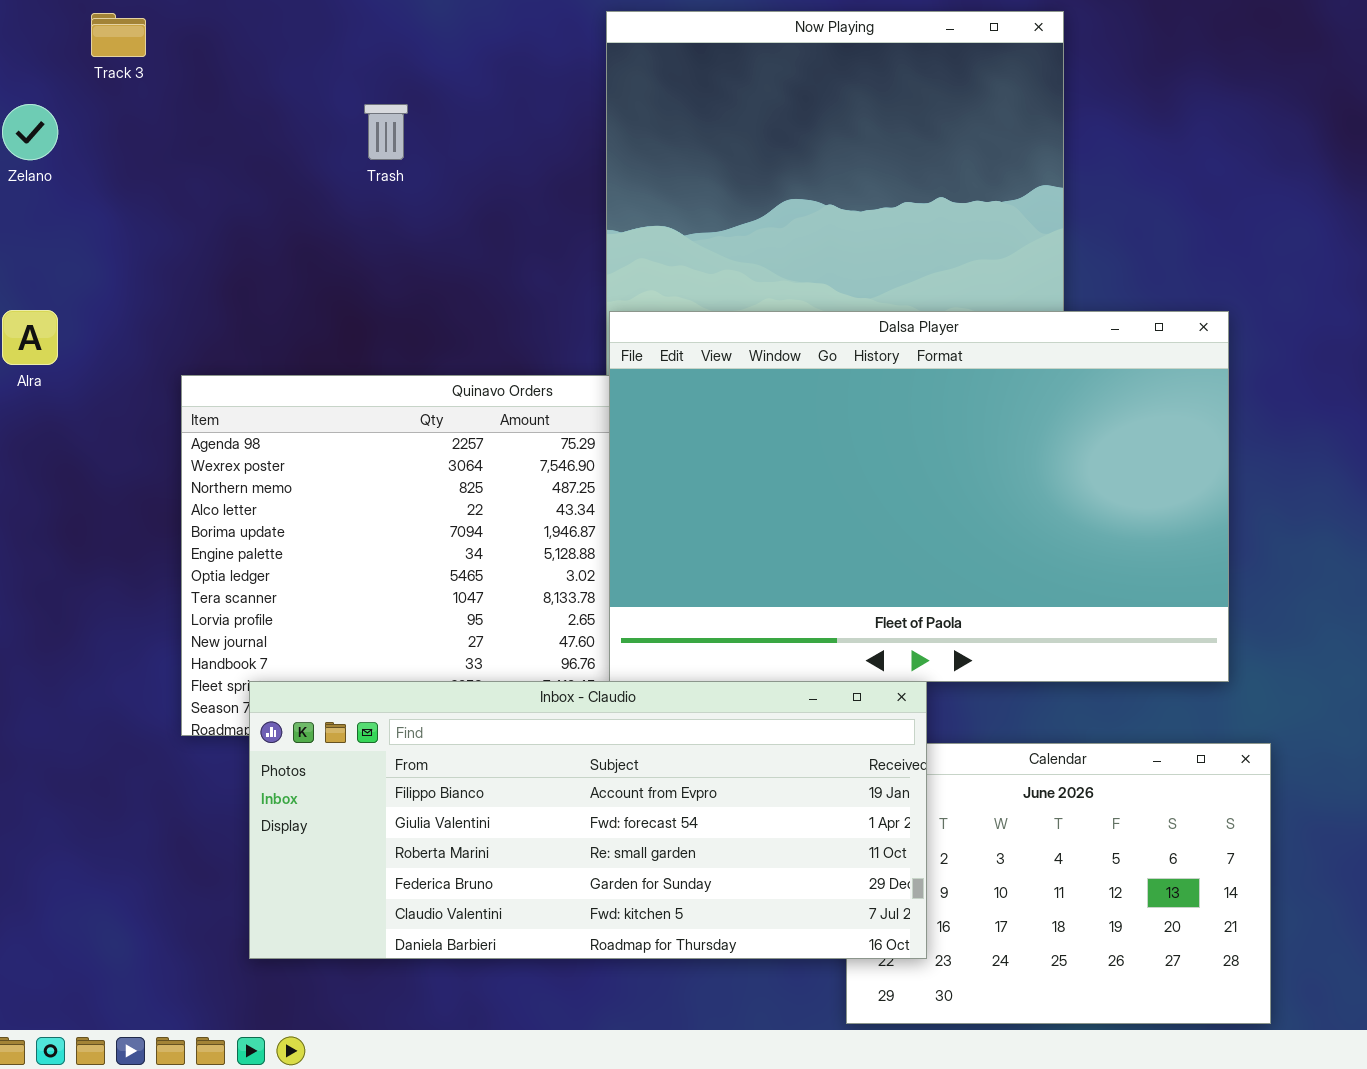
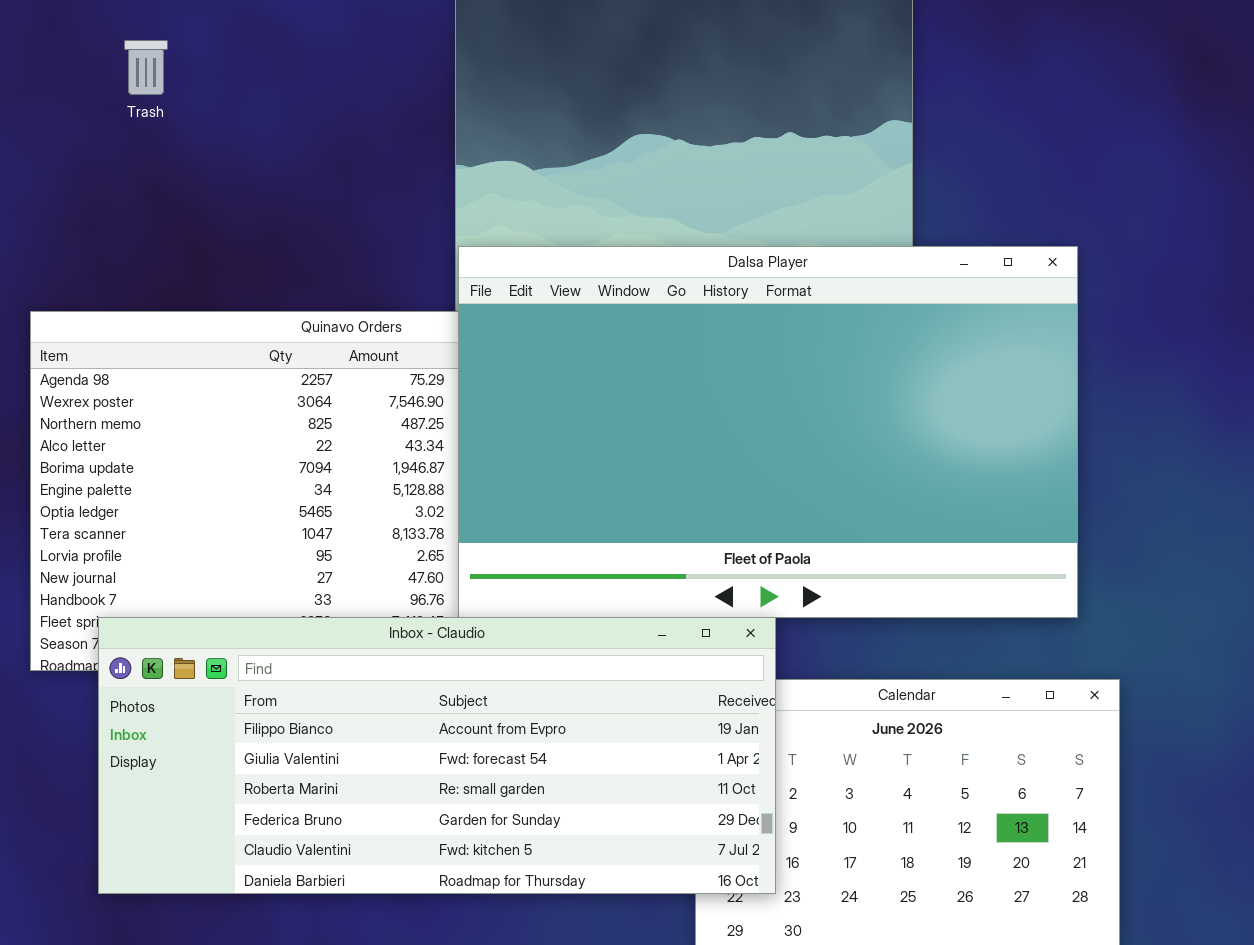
Trash: [364,104,408,160] -> [124,40,168,95], moved

